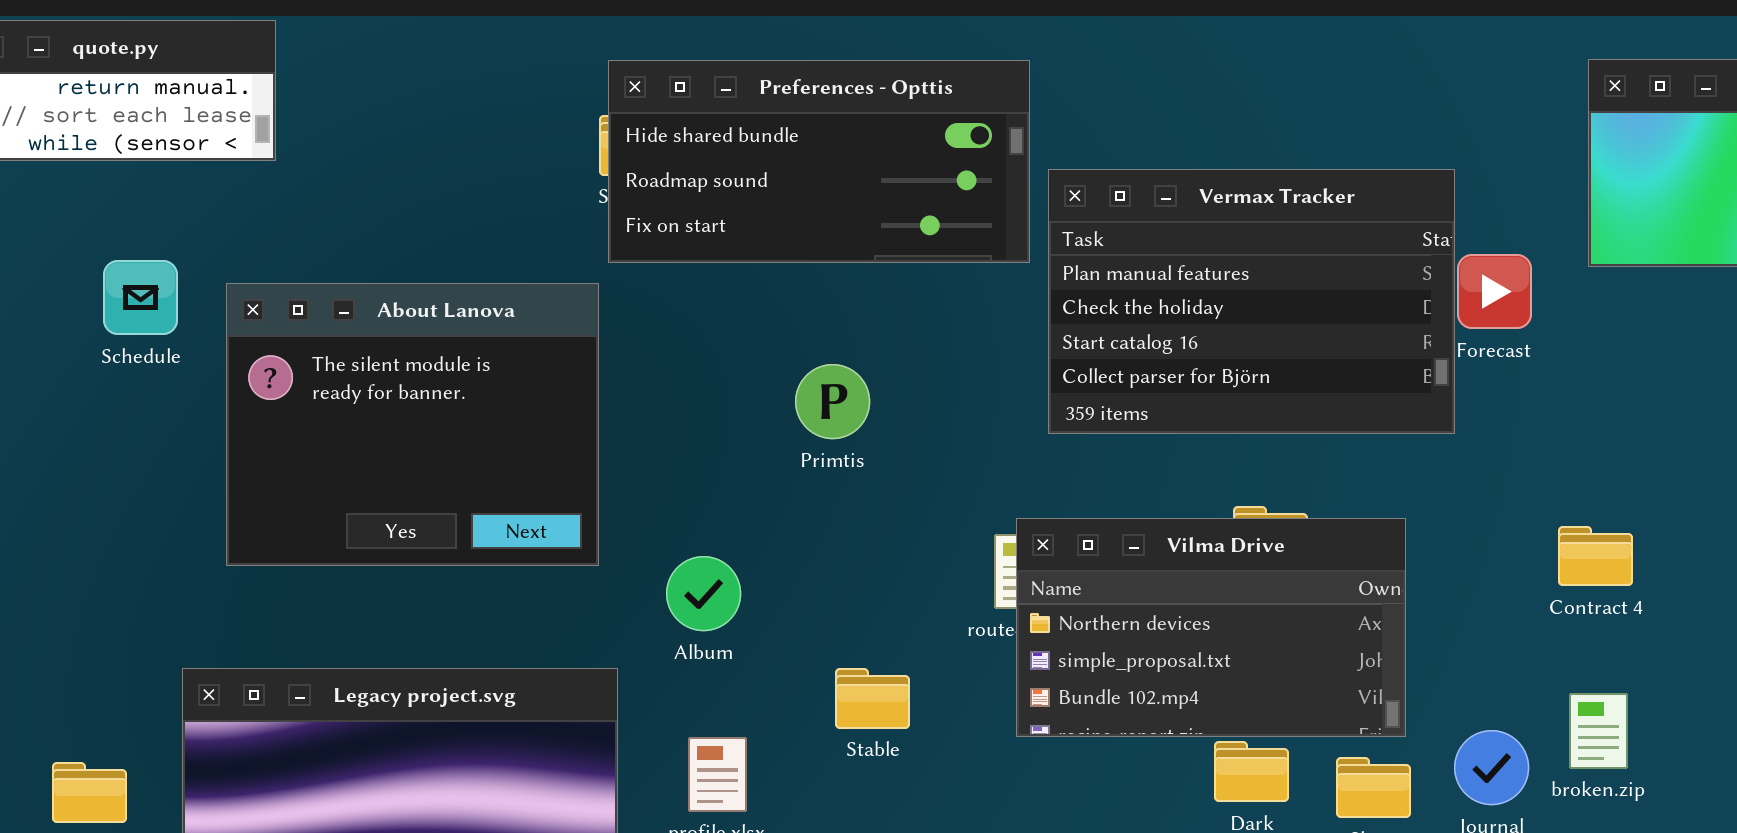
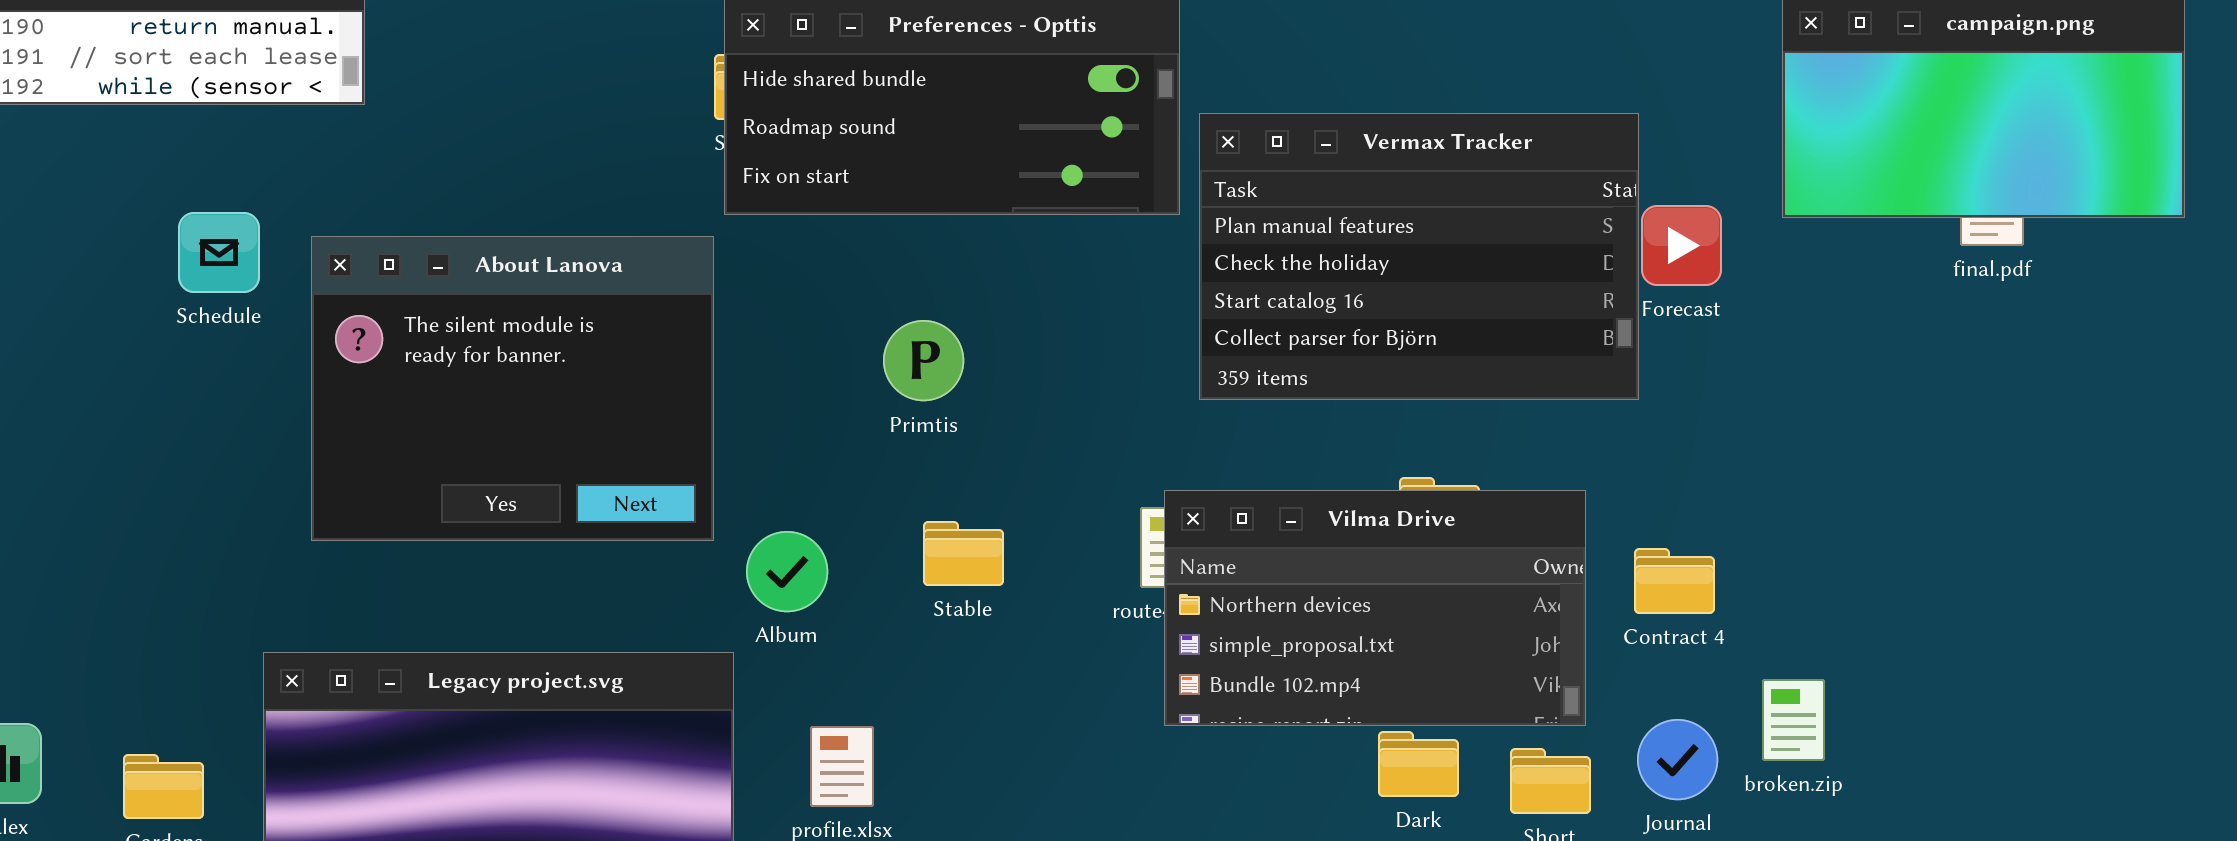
Primtis: [795,364,870,439] -> [883,320,964,401], moved
Contract 4: [1558,526,1633,586] -> [1634,548,1715,614], moved
Album: [666,556,741,631] -> [746,531,828,612], moved
Stable: [835,668,910,729] -> [923,521,1004,586], moved

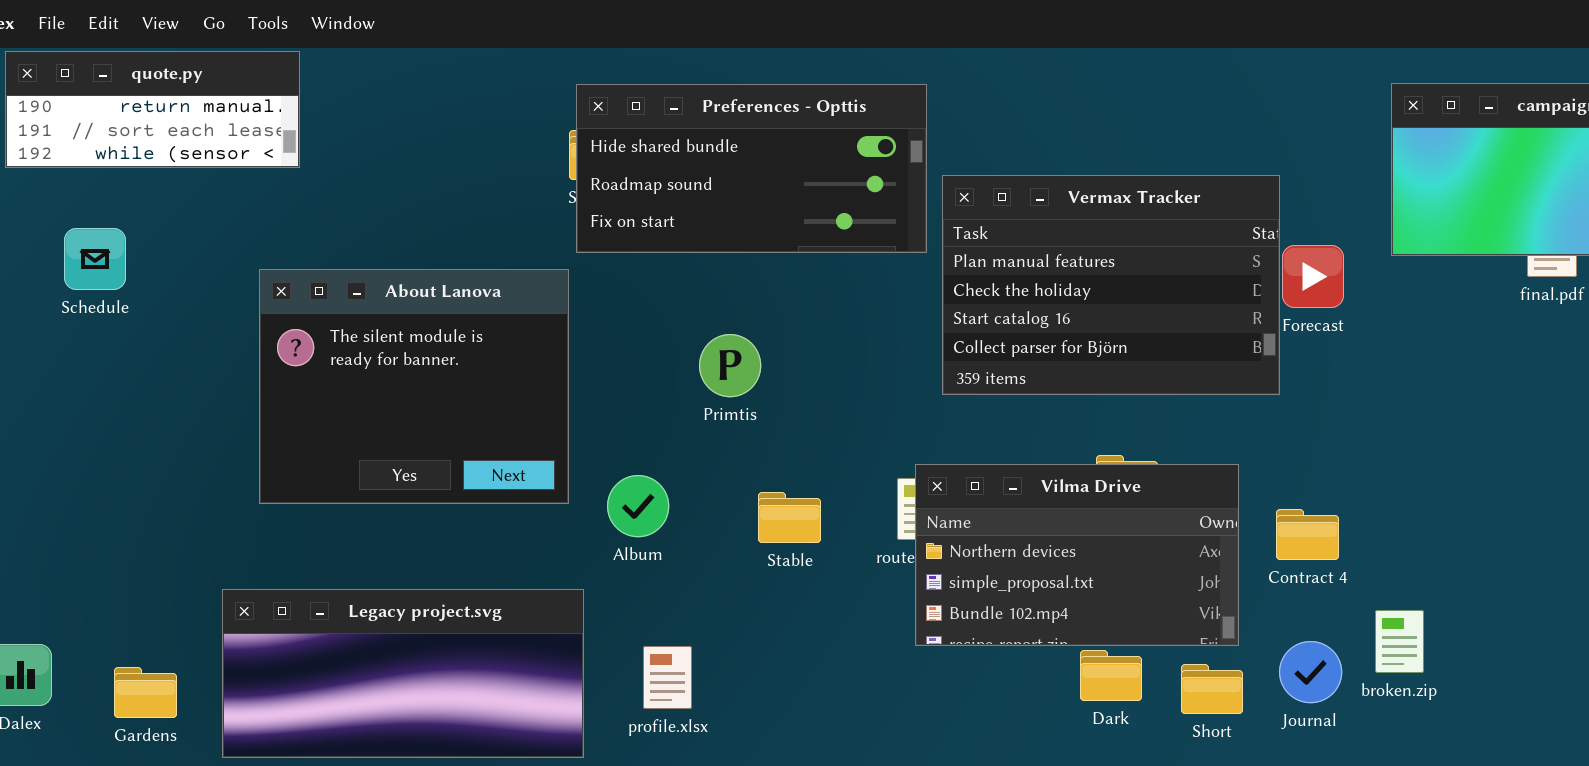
Schedule: [178,212,260,293] -> [64,228,126,290], moved
Stable: [923,521,1004,586] -> [758,492,821,543], moved
Album: [746,531,828,612] -> [607,475,669,537], moved

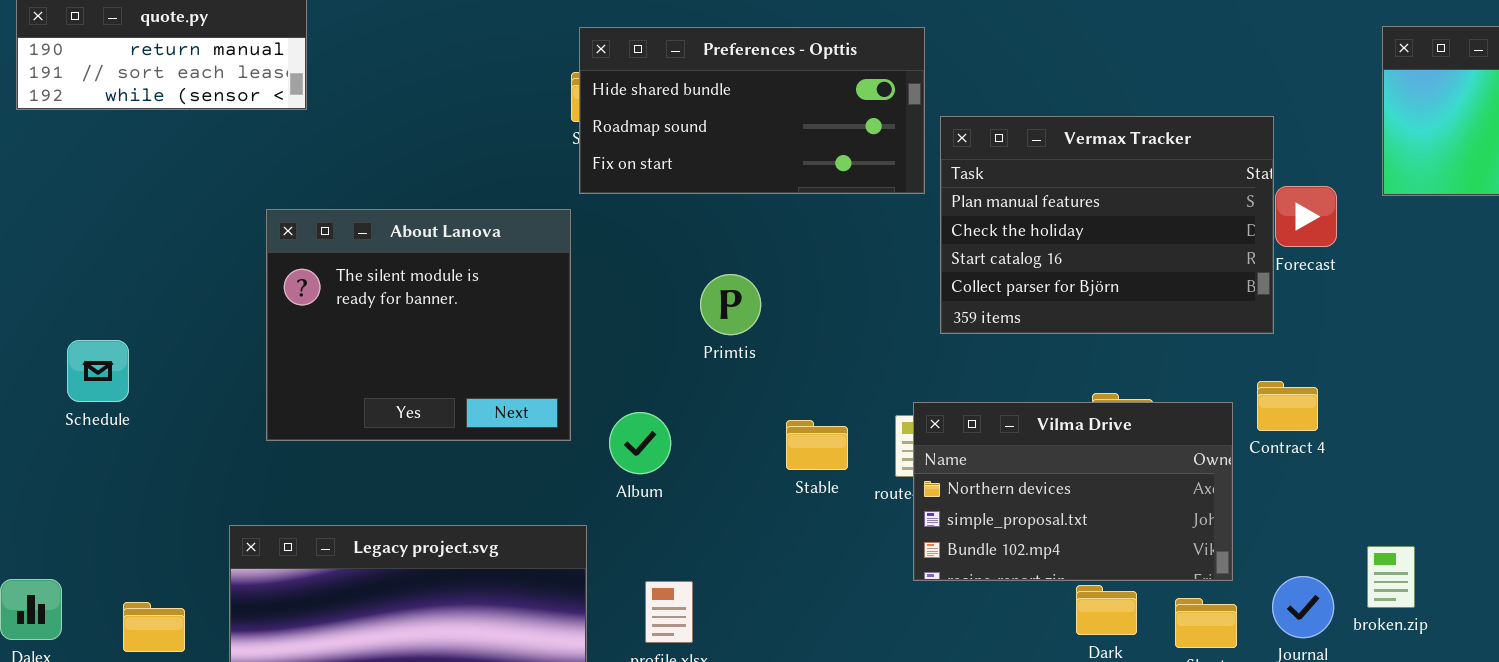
Schedule: [64,228,126,290] -> [67,340,129,402], moved
Stable: [758,492,821,543] -> [786,420,848,470], moved
Contract 4: [1276,509,1339,560] -> [1257,381,1318,431], moved

